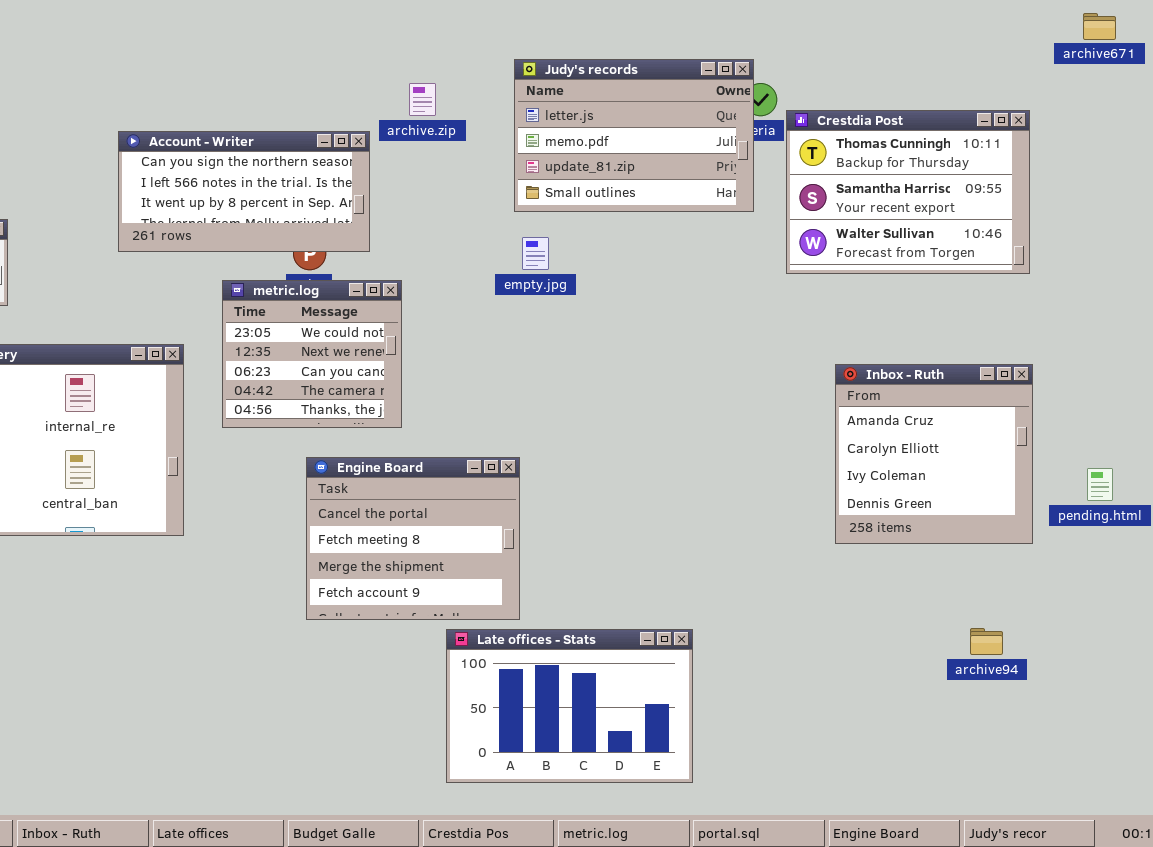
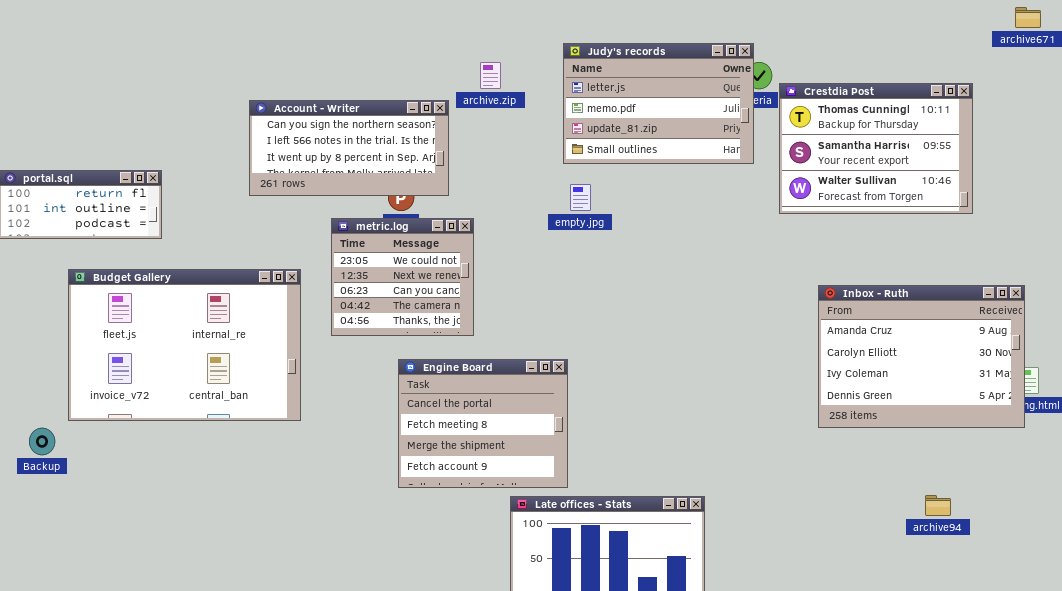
Inbox - Ruth: [835,364,1033,544] -> [818,285,1025,428], resized

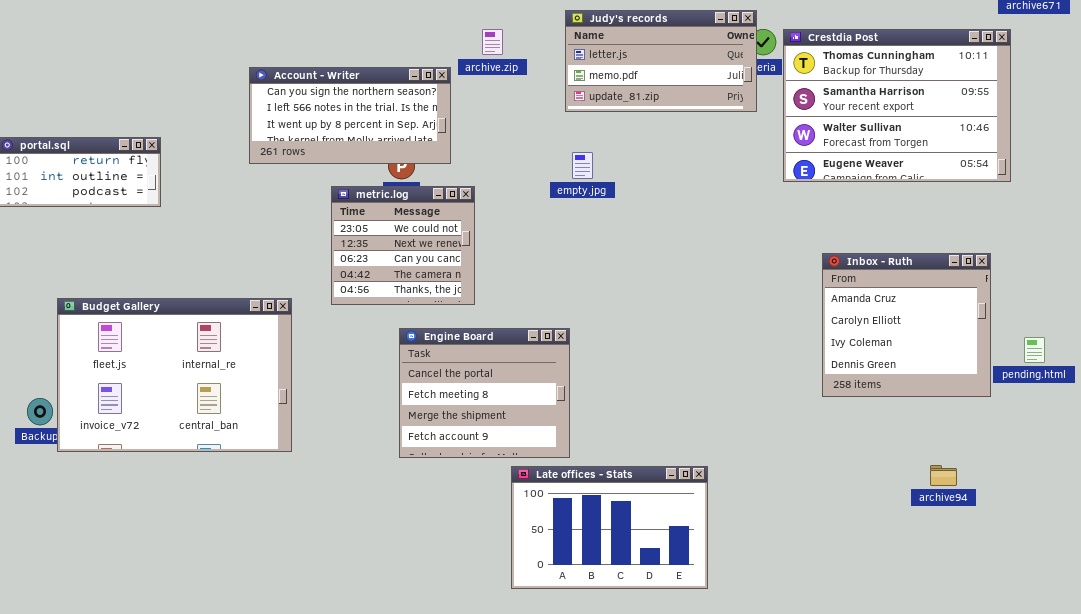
Judy's records: [563,43,754,164] -> [565,10,757,112], resized
Crestdia Post: [779,83,973,214] -> [783,29,1011,182], resized
Budget Gallery: [68,269,301,421] -> [57,298,292,452], moved
Inbox - Ruth: [818,285,1025,428] -> [822,253,991,397], resized

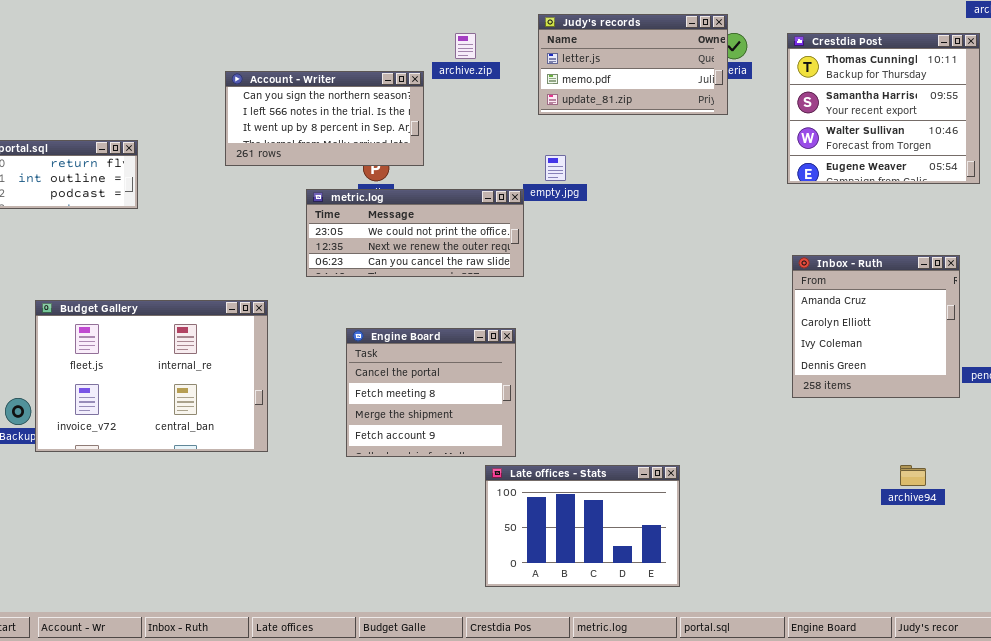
Crestdia Post: [783,29,1011,182] -> [787,33,980,184], resized
metric.log: [331,186,475,305] -> [306,189,524,277], resized
Engine Board: [399,328,570,458] -> [346,328,516,457], moved

